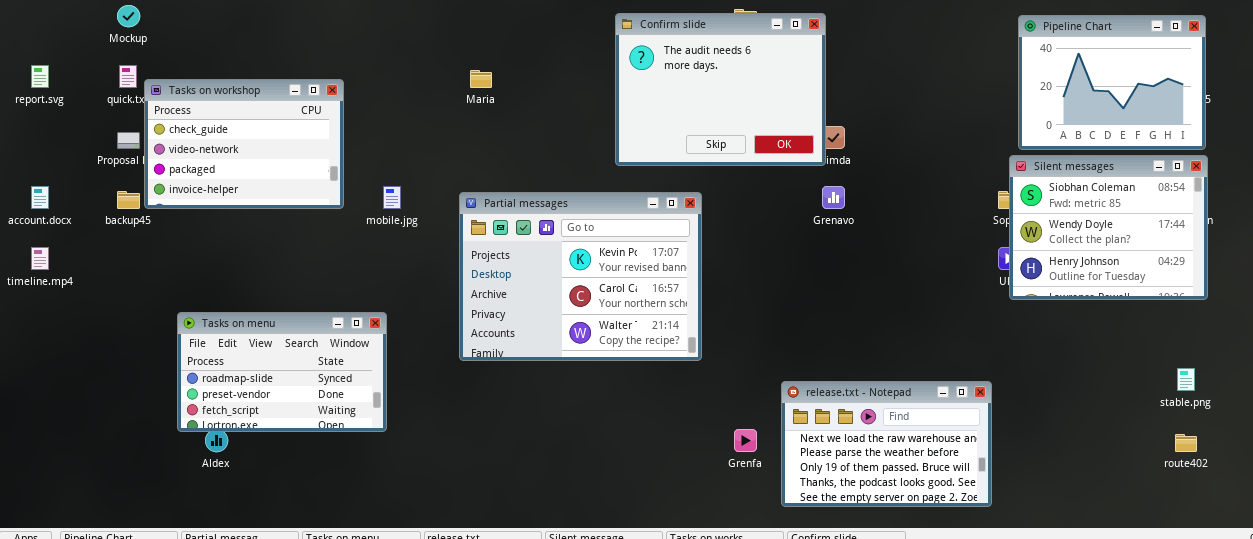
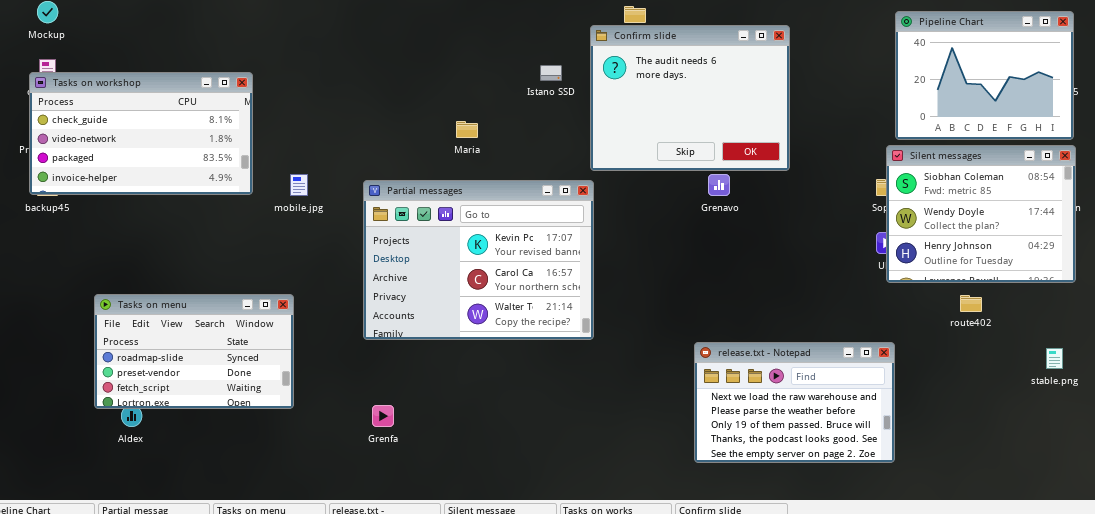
Confirm slide: [615,13,826,166] -> [590,25,790,171], moved
Maria: [470,70,492,88] -> [456,121,478,138], moved
Tasks on workshop: [144,79,344,209] -> [29,72,253,195], resized
release.txt - Notepad: [781,381,992,507] -> [694,342,895,463], moved
Grenfa: [734,429,757,452] -> [372,405,394,427], moved
route402: [1175,434,1197,452] -> [960,295,982,312], moved

